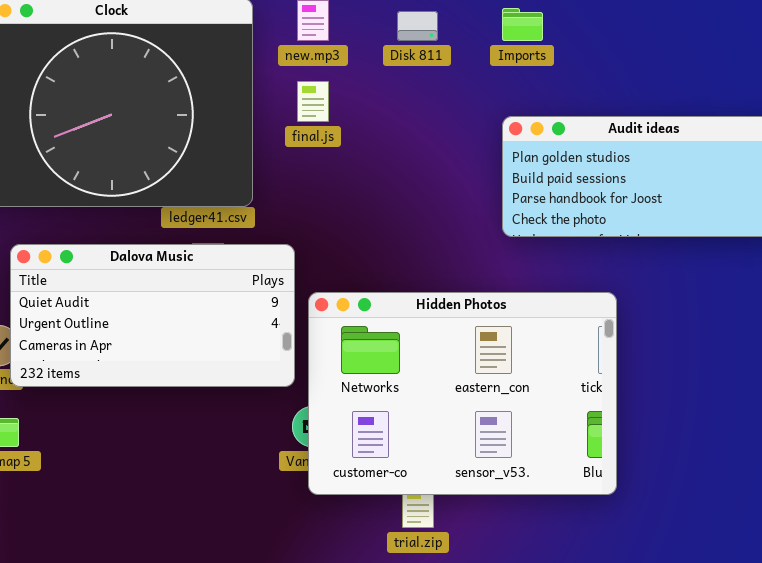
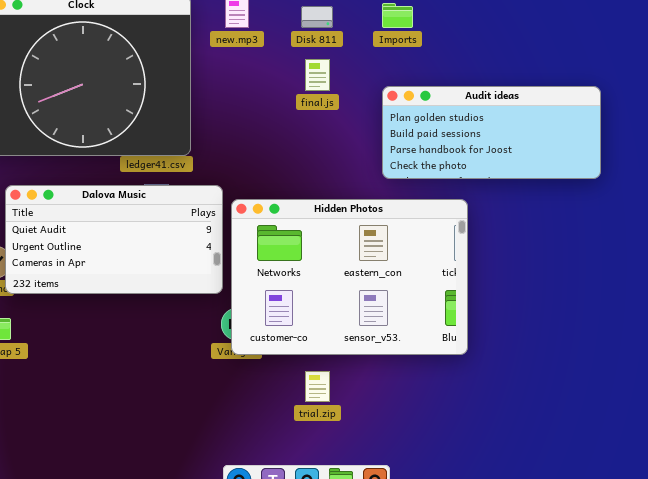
final.js: [297,81,329,122] -> [305,59,330,91], moved
Hidden Photos: [308,292,617,495] -> [231,199,468,355], moved

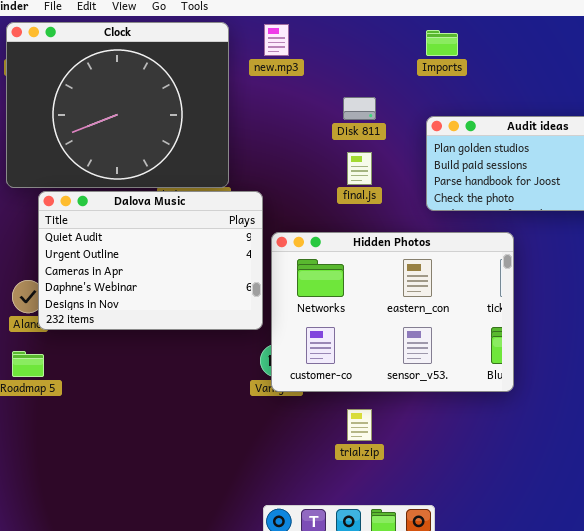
Disk 811: [301,6,333,28] -> [343,97,376,120], moved
final.js: [305,59,330,91] -> [347,152,372,185], moved
Dalova Music: [5,185,223,294] -> [38,191,263,330], resized

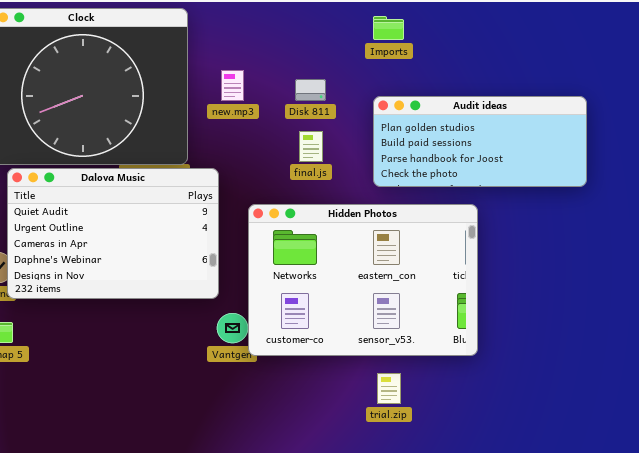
new.mp3: [264,24,289,56] -> [221,70,244,101], moved
Hidden Photos: [271,232,514,392] -> [248,204,478,356], moved
trial.zip: [347,409,372,441] -> [377,373,401,404], moved

